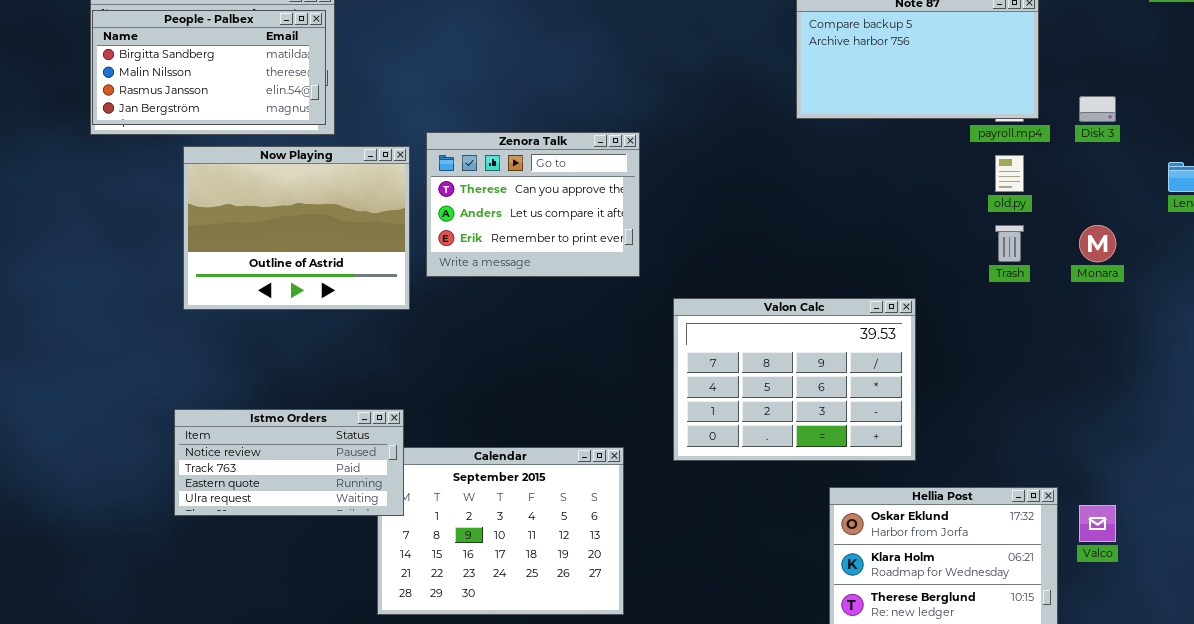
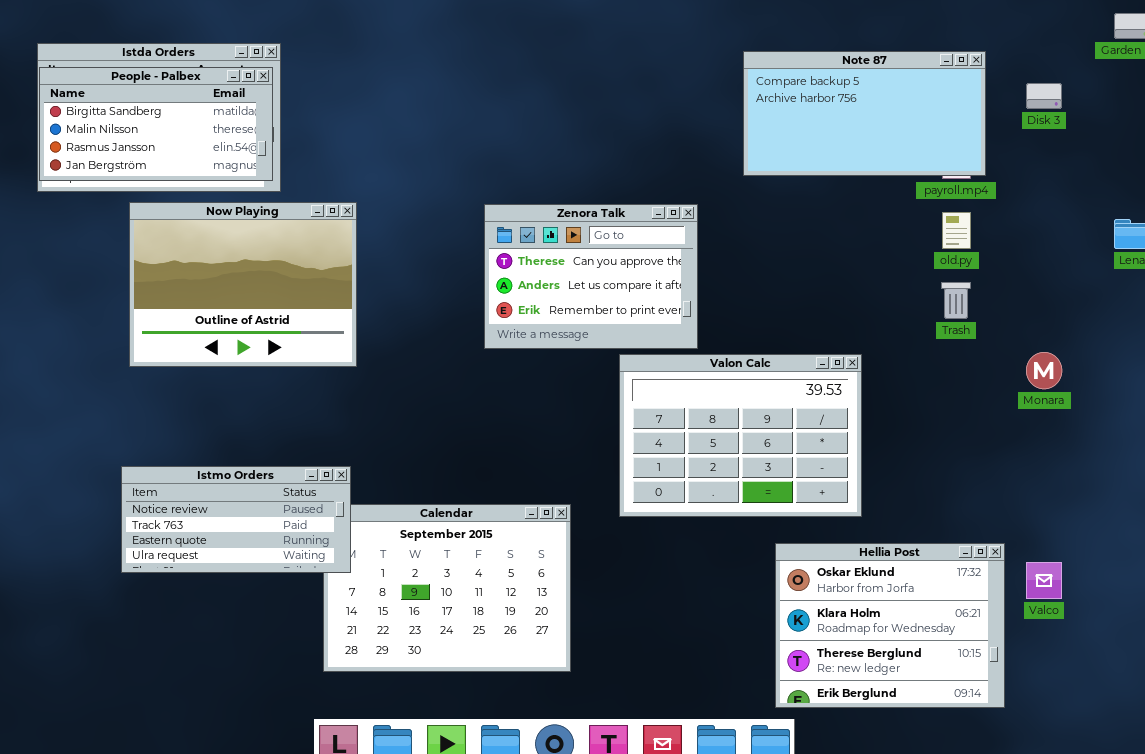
Disk 3: [1079,96,1116,122] -> [1026,83,1062,109], moved
Zenora Talk: [426,132,640,277] -> [484,204,698,349], moved
Monara: [1079,225,1116,262] -> [1026,352,1062,389], moved

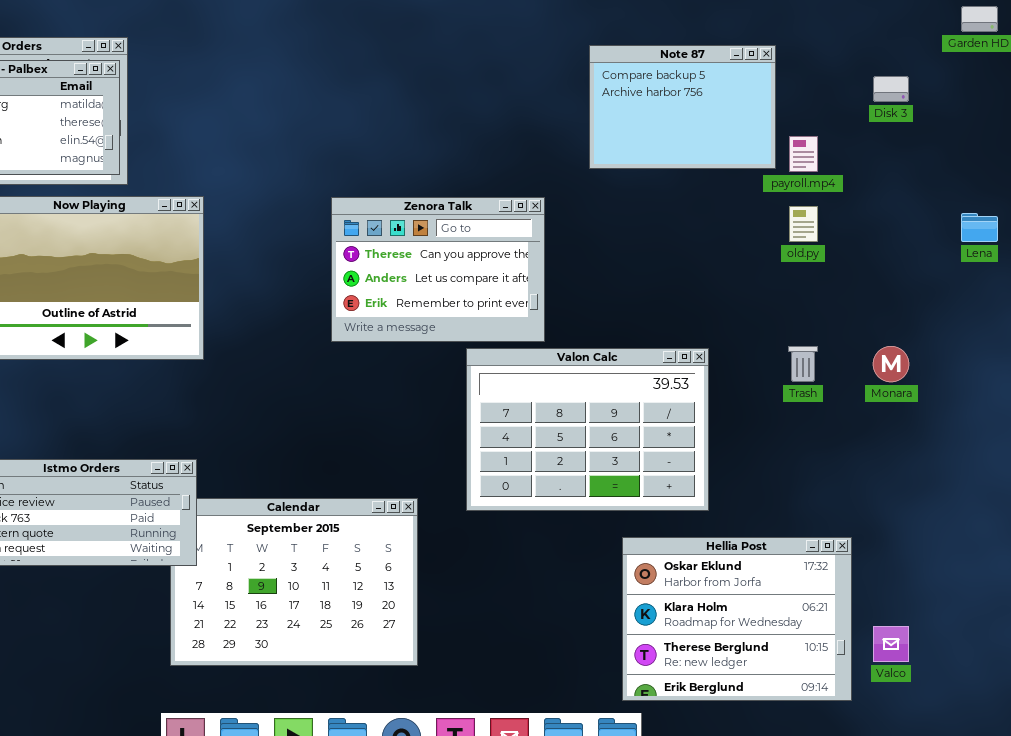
Note 87: [743,51,986,176] -> [589,45,776,169], resized
Trash: [941,282,971,319] -> [788,346,818,382], moved
Valco: [1026,562,1062,599] -> [873,626,909,662], moved

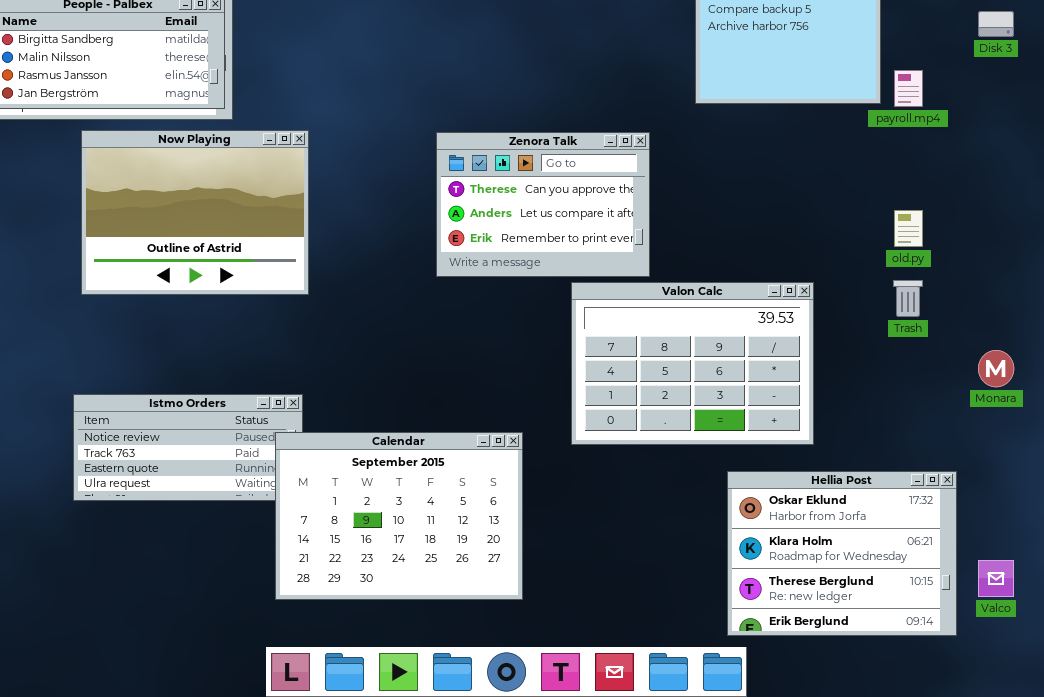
old.py: [789,206,818,242] -> [894,210,923,247], moved
Monara: [873,346,909,382] -> [978,350,1014,387], moved
Calendar: [170,498,418,666] -> [275,432,523,600], raised

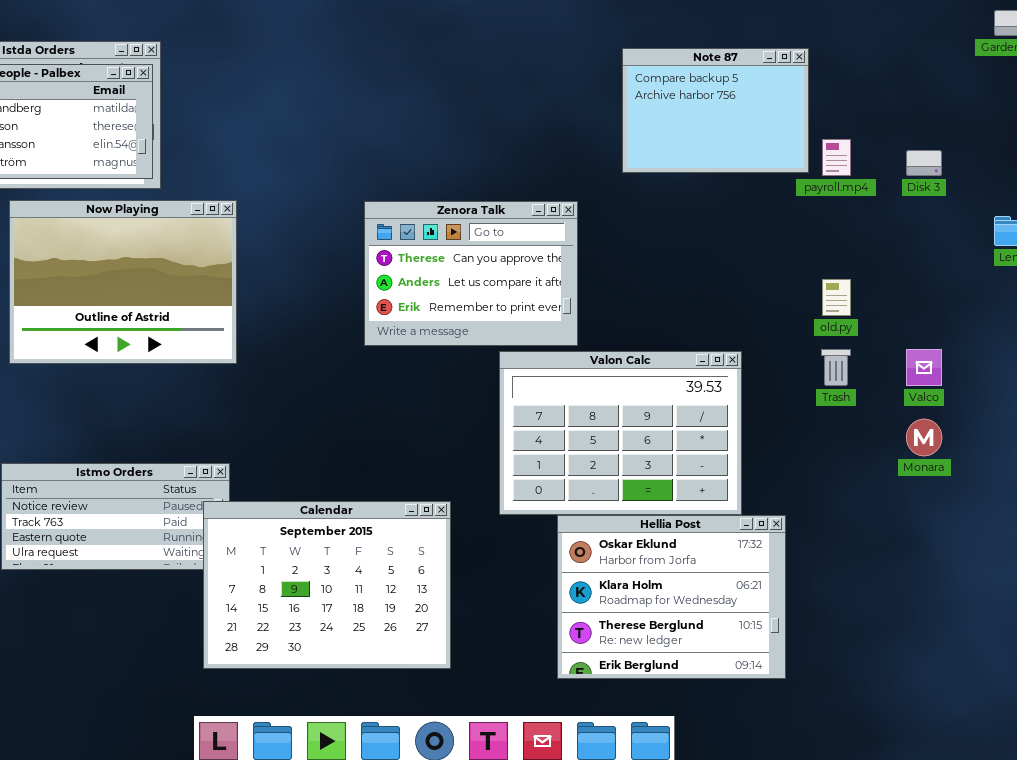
Disk 3: [978,11,1014,37] -> [906,150,942,176], moved
Hellia Post: [727,471,957,636] -> [557,515,786,679], moved
Valco: [978,560,1014,597] -> [906,349,942,386], moved

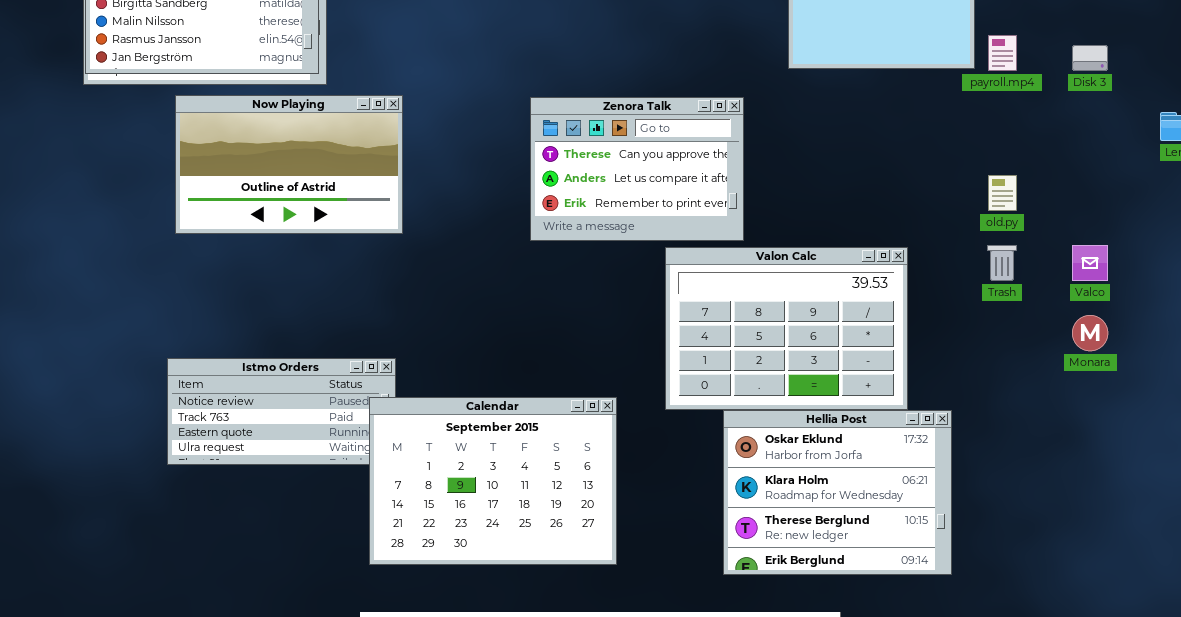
Now Playing: [9,200,237,364] -> [175,95,403,234], resized

